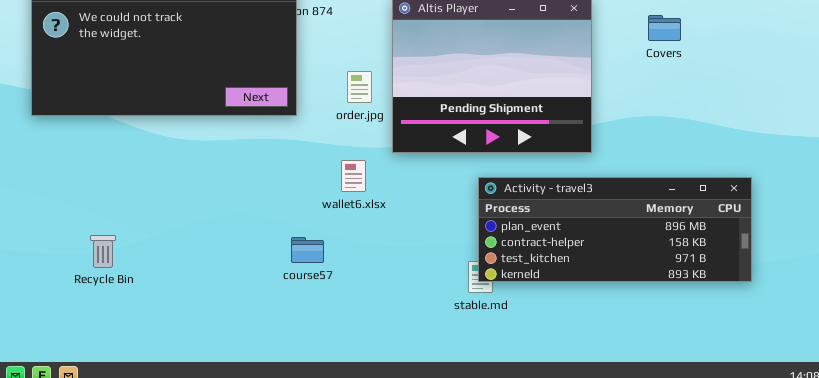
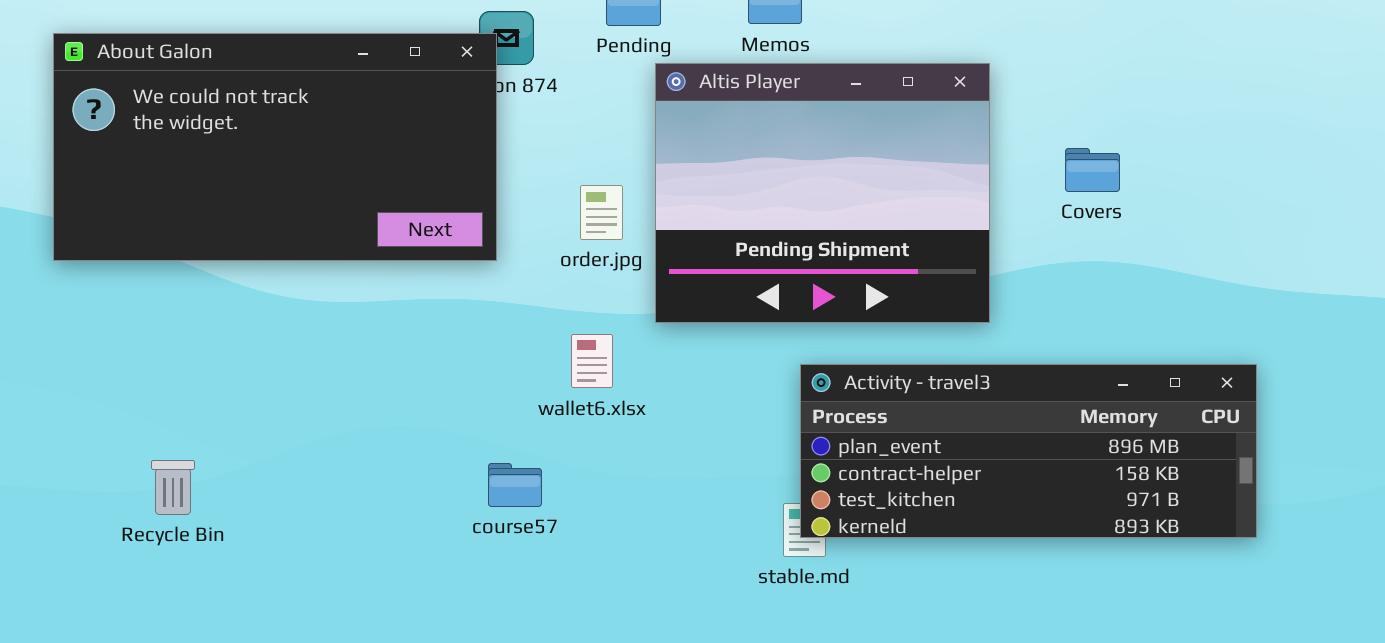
Covers: [648,15,681,41] -> [1065,148,1120,192], moved

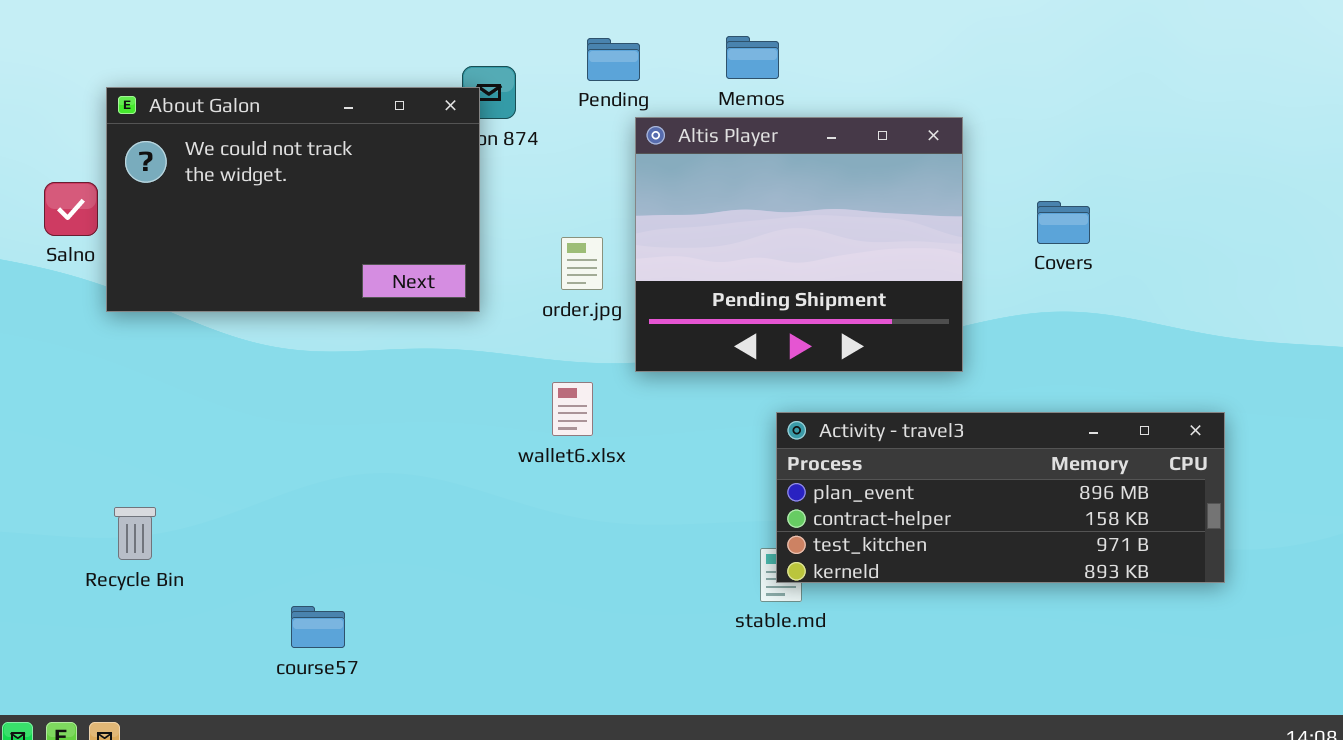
About Galon: [53,33,497,261] -> [106,87,480,312], resized
Recycle Bin: [151,460,195,515] -> [114,507,156,560], moved
course57: [488,463,542,507] -> [291,606,345,648], moved

